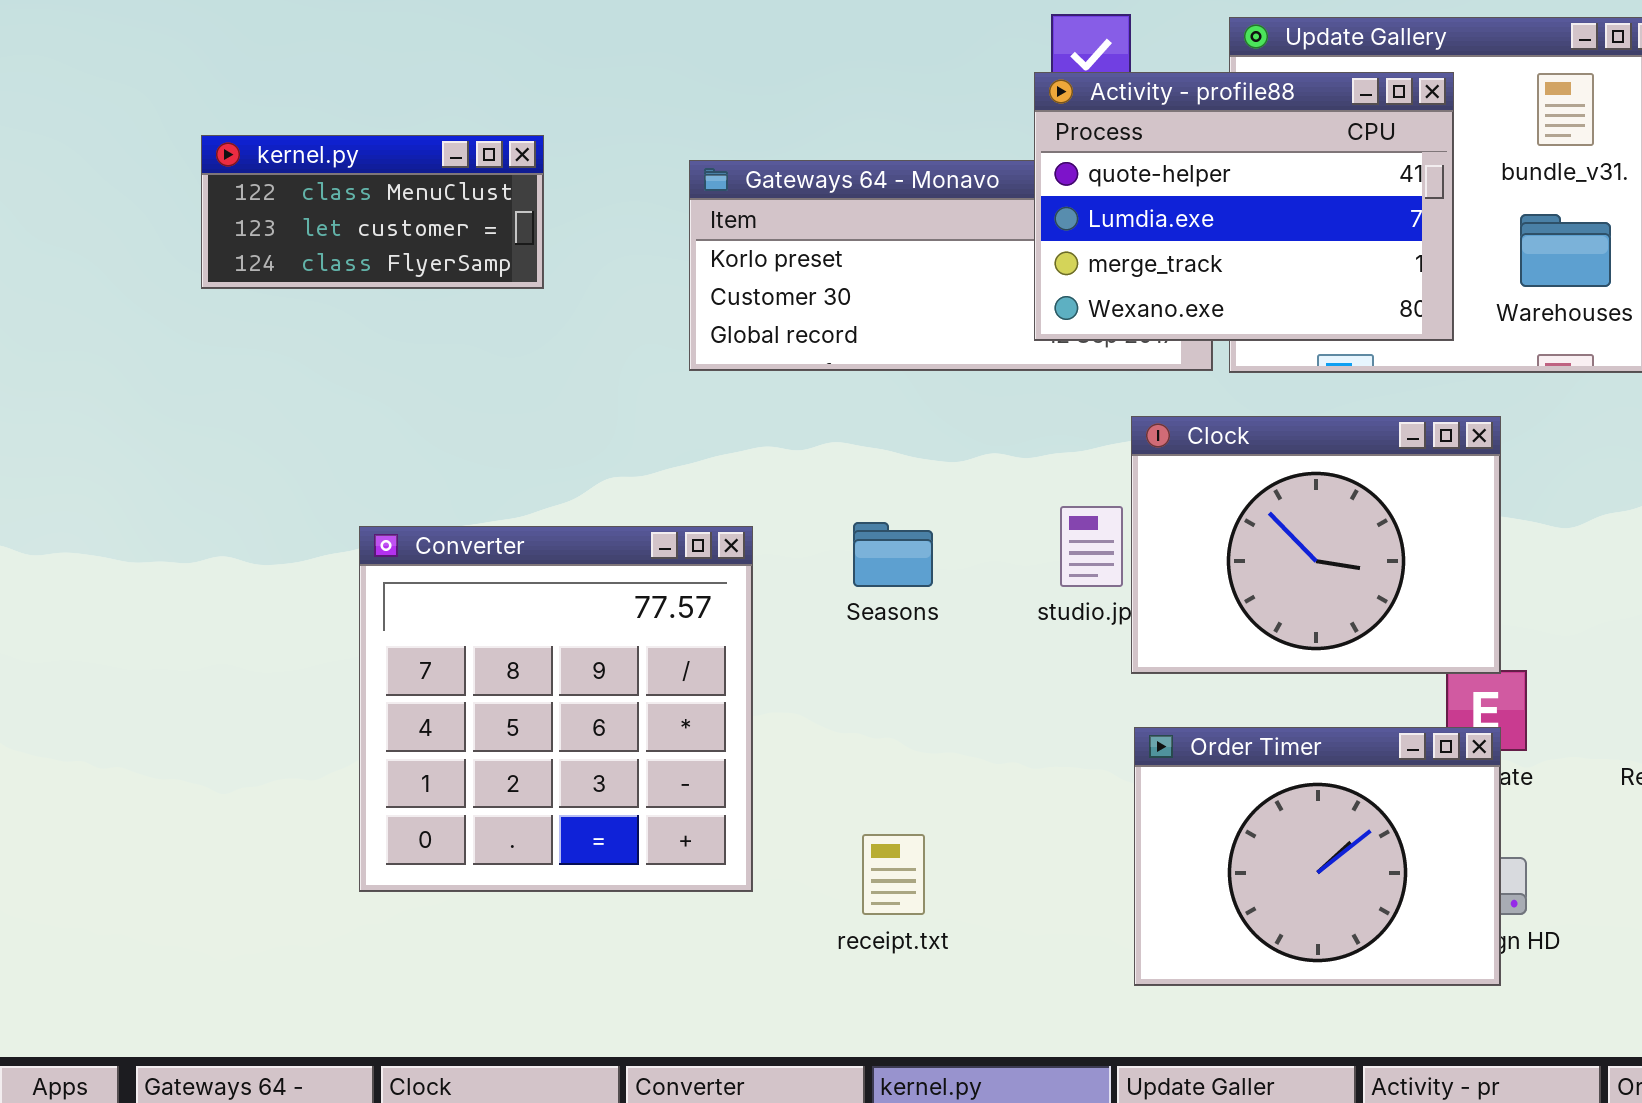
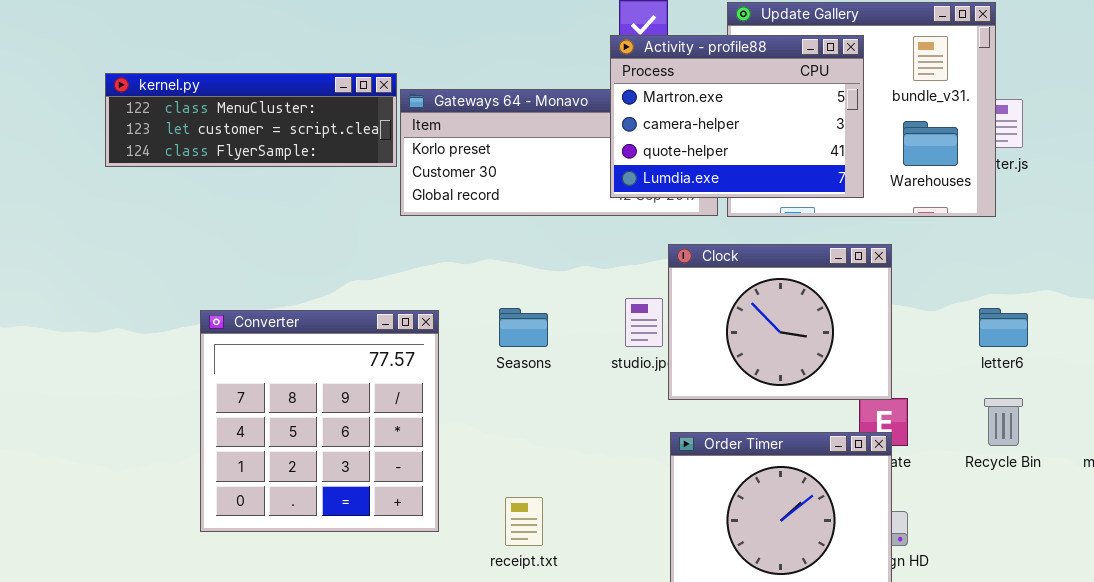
Activity - profile88: [1034,72,1454,341] -> [610,35,864,198], scrolled up 2 rows
kernel.py: [201,135,544,289] -> [105,73,397,167], resized

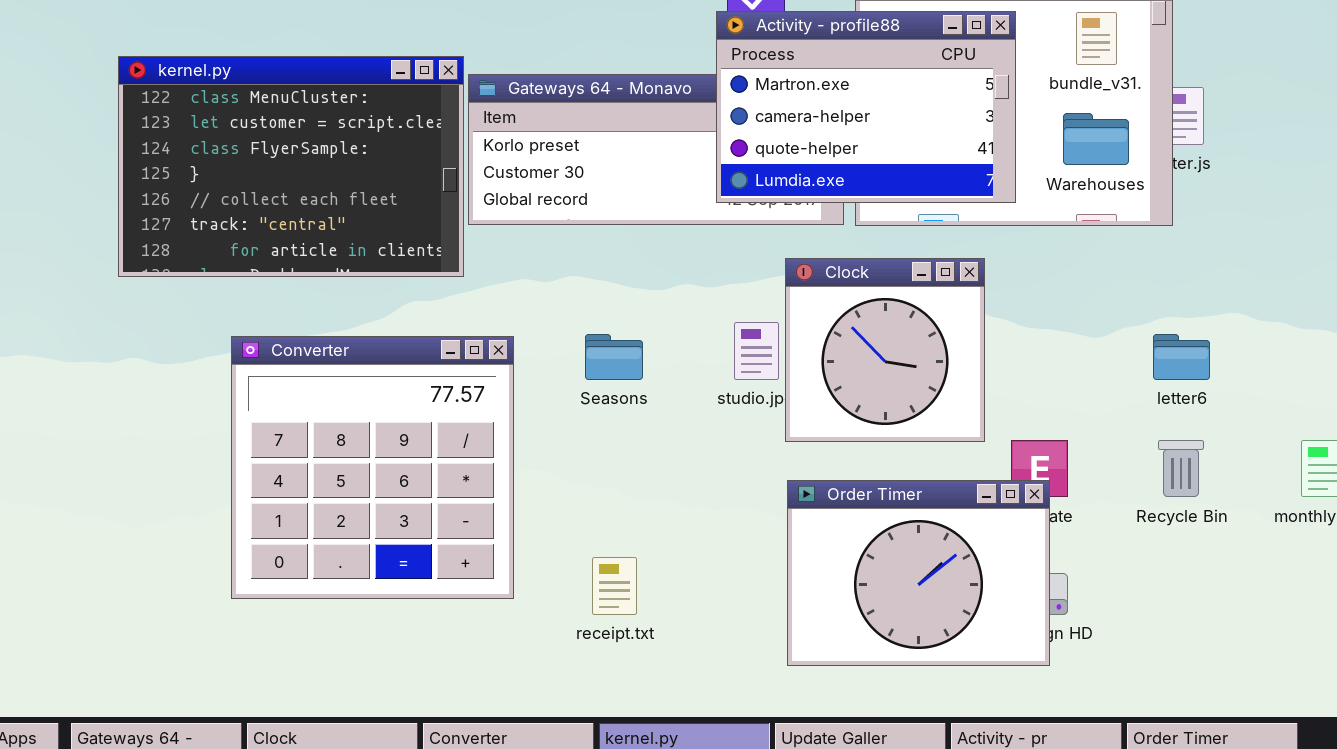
kernel.py: [105,73,397,167] -> [118,56,464,277], resized
Clock: [668,244,892,400] -> [785,258,985,442], resized

